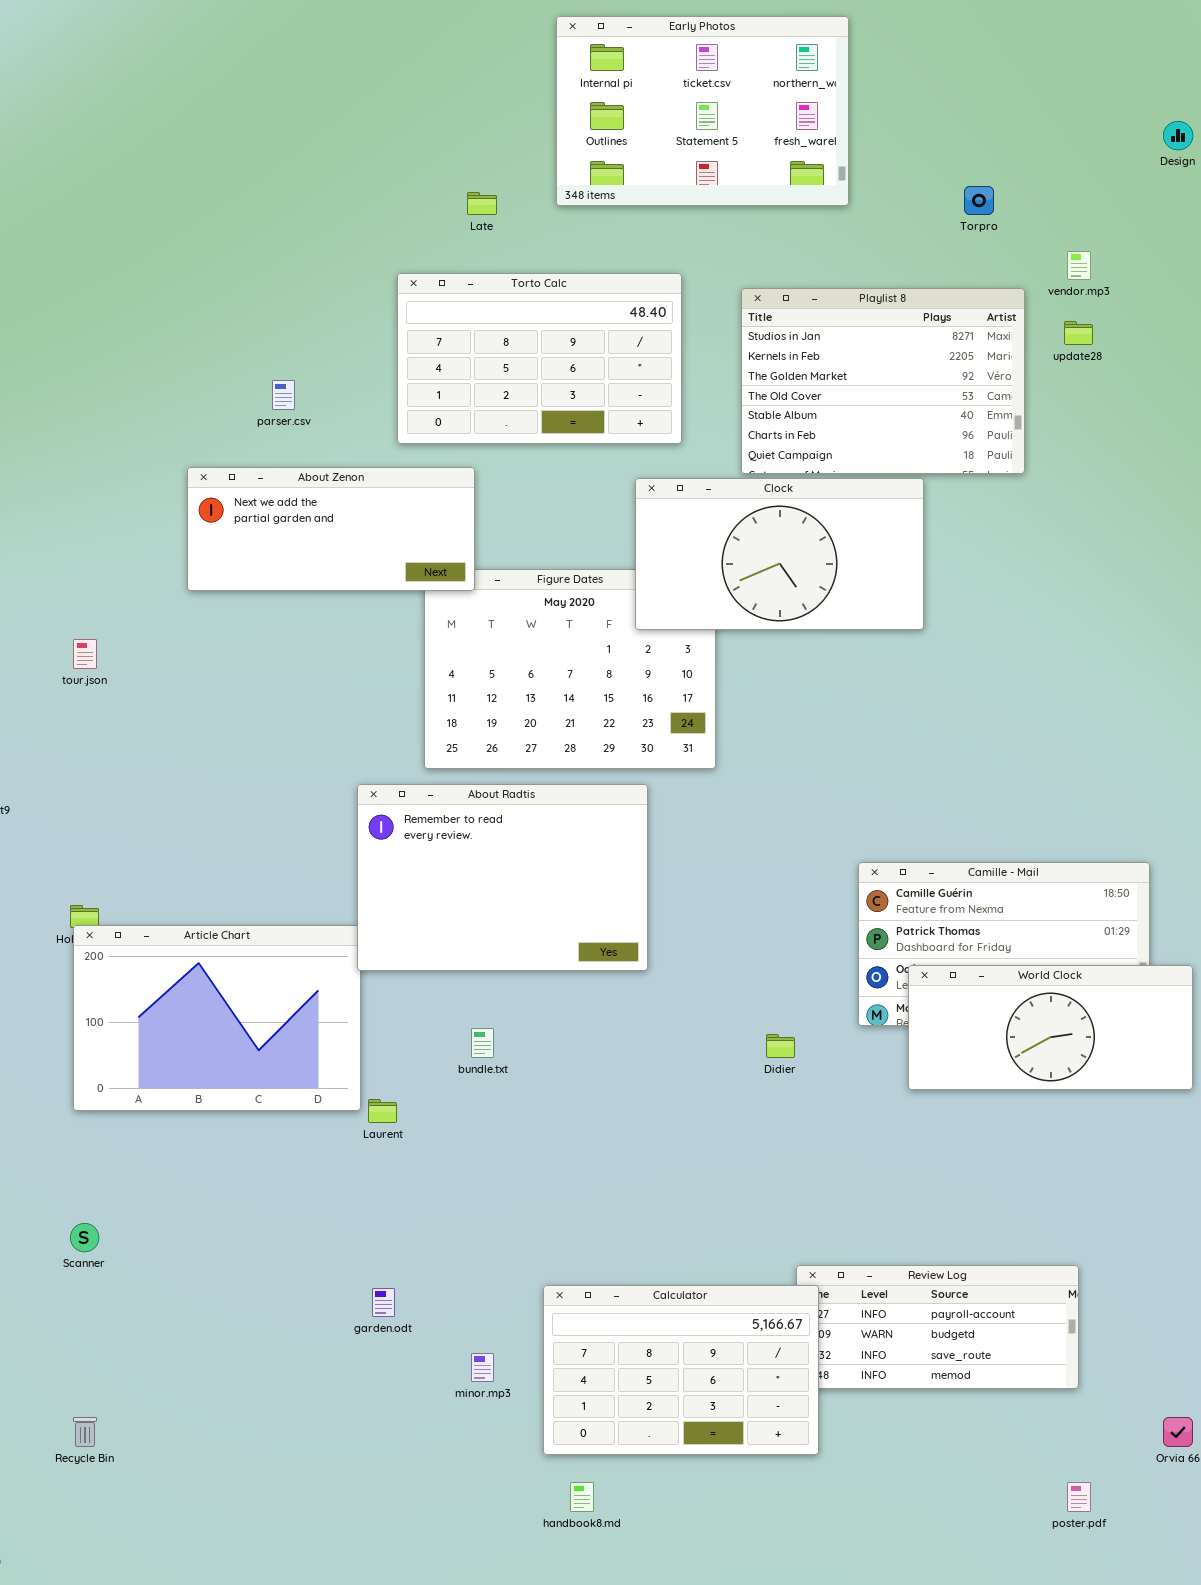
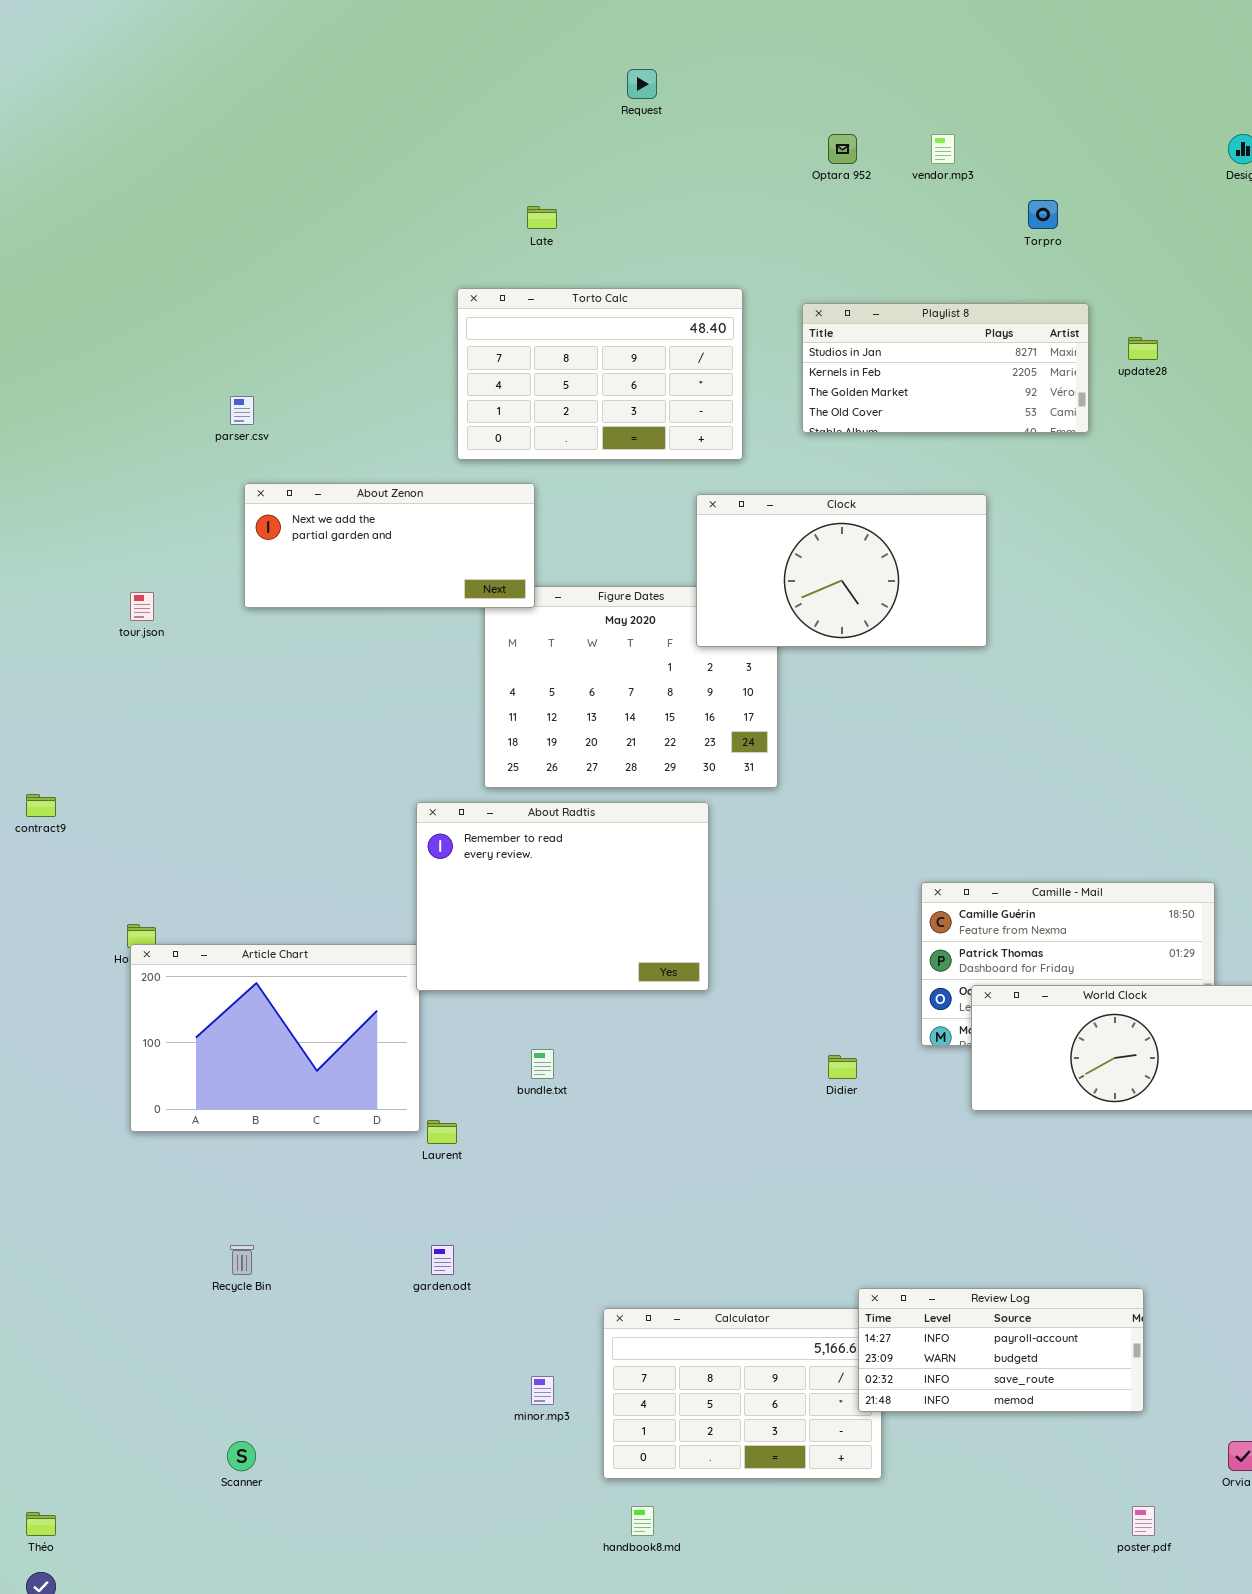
Early Photos: [556,16,849,206] -> none, closed
vendor.mp3: [1067,251,1091,280] -> [931,134,955,164], moved
Playlist 8: [741,288,1025,474] -> [802,303,1089,433], resized
parser.csv: [272,380,295,410] -> [230,396,254,425], moved
tour.json: [73,639,97,669] -> [130,592,154,621], moved
Scanner: [70,1223,99,1252] -> [227,1441,256,1471], moved
Review Log: [796,1265,1079,1389] -> [858,1288,1144,1412], raised
garden.odt: [372,1288,395,1317] -> [431,1245,454,1275], moved
Recycle Bin: [73,1417,97,1447] -> [230,1245,254,1275], moved

